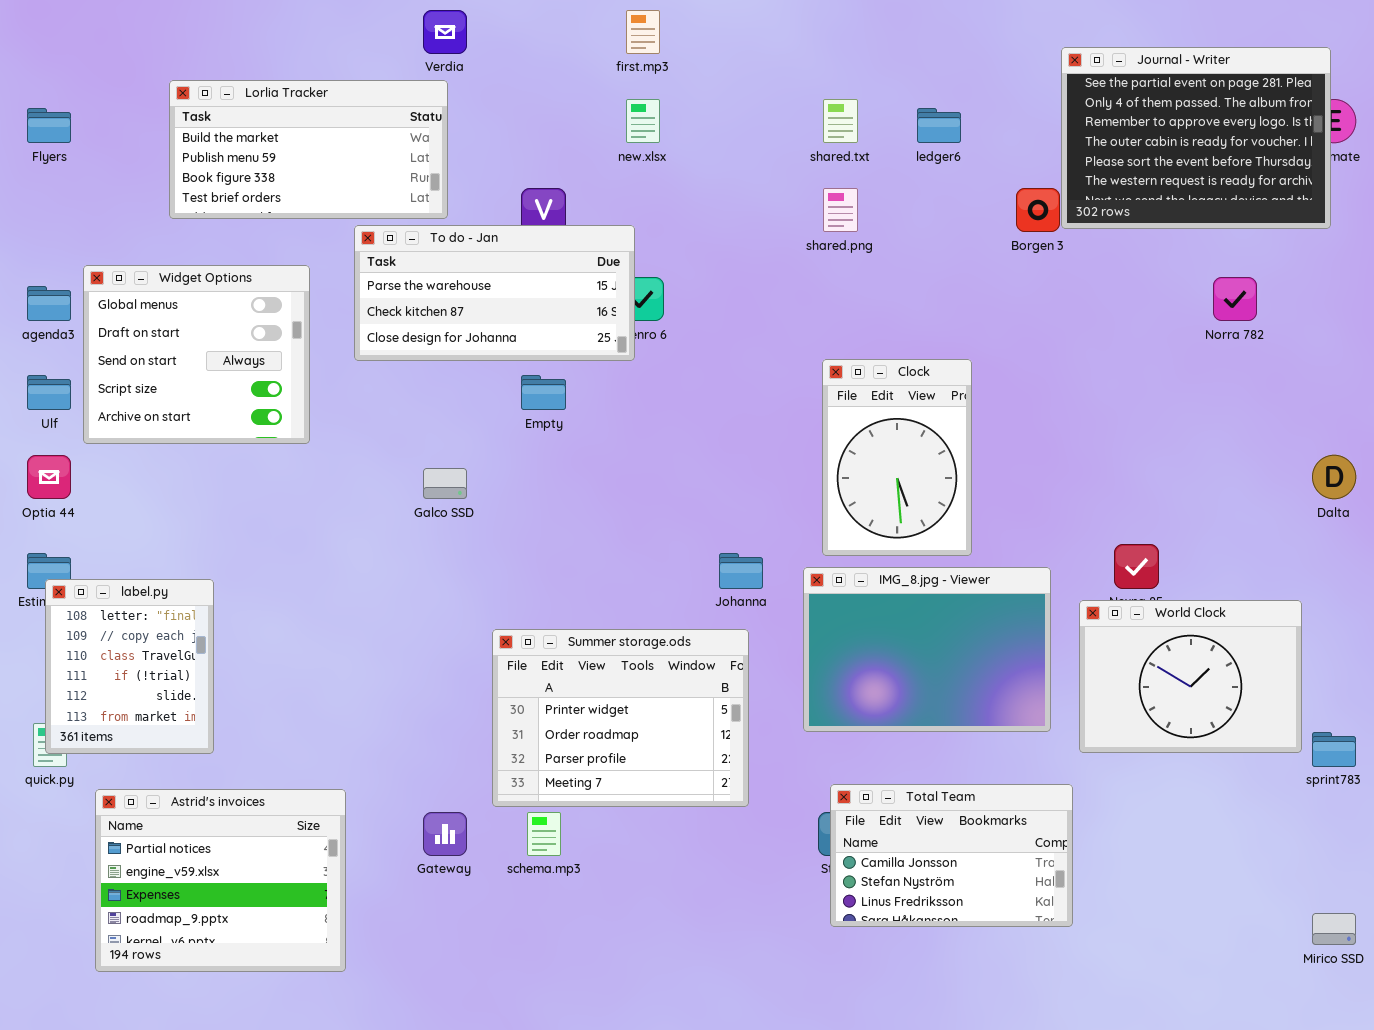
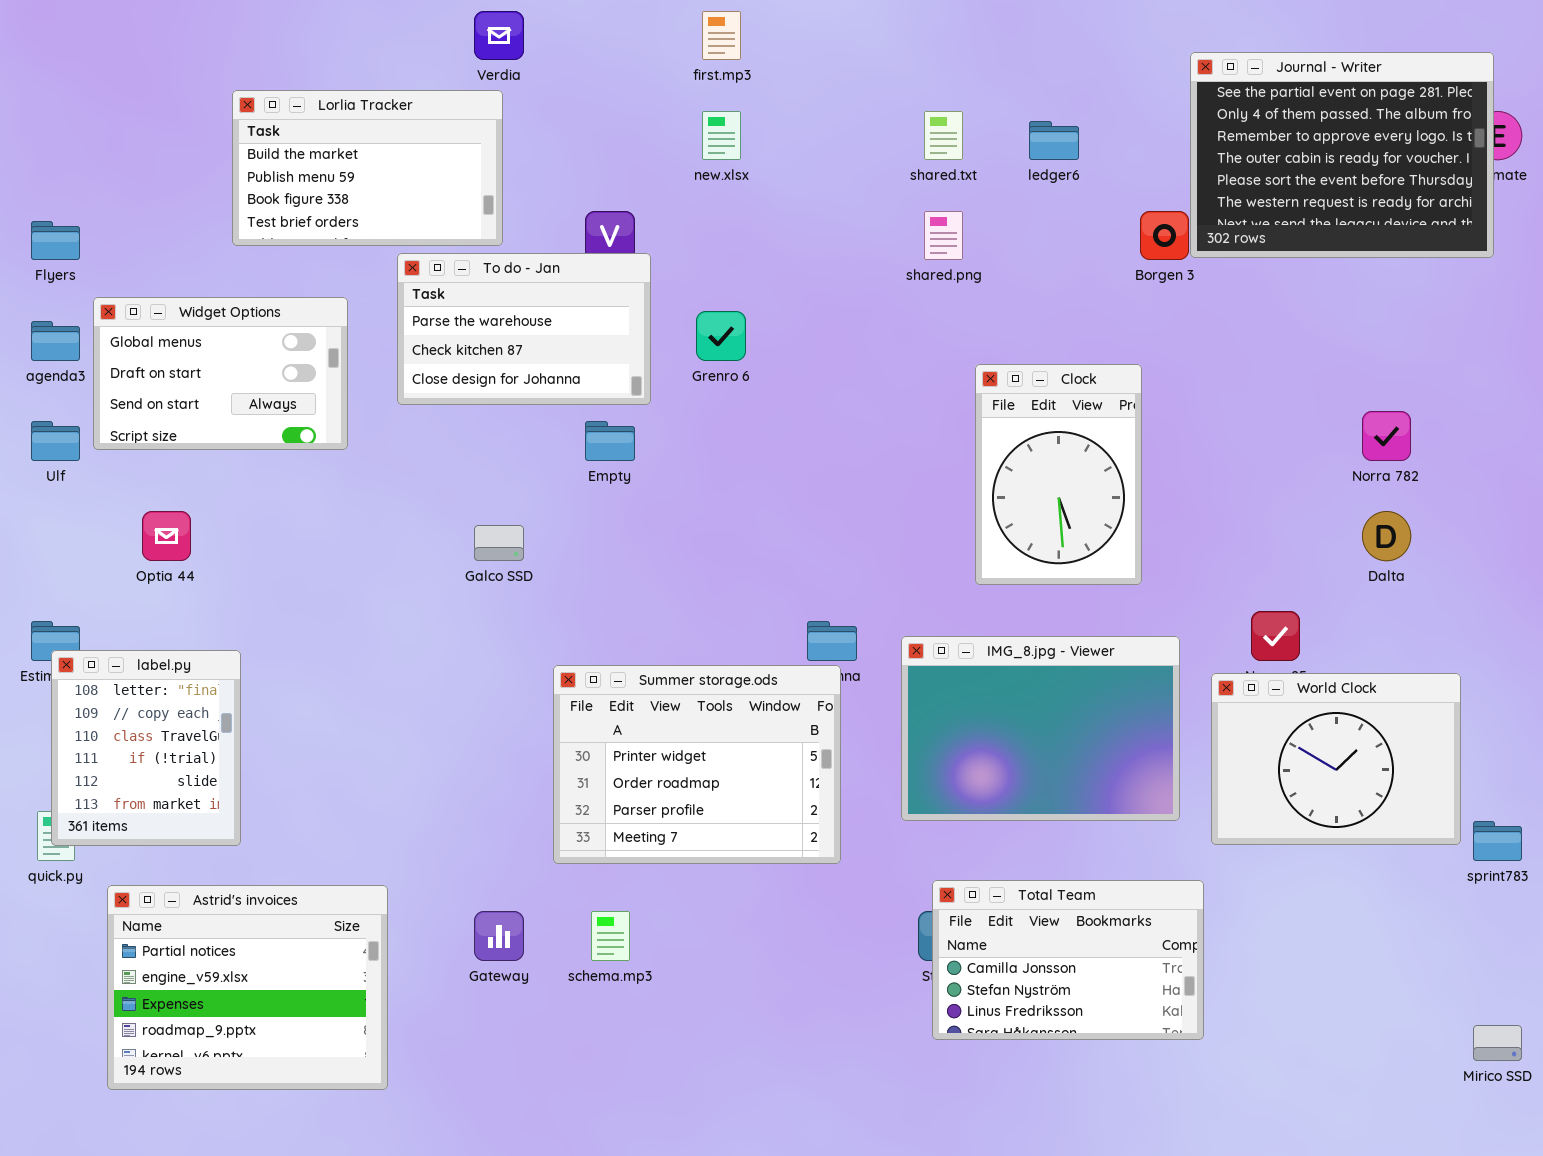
Lorlia Tracker: [169,80,448,219] -> [232,90,503,246], resized
Flyers: [27,108,71,143] -> [31,221,80,260], moved
To do - Jan: [354,225,635,361] -> [397,253,651,405], resized
Widget Options: [83,265,310,444] -> [93,297,348,450], resized
Norra 782: [1213,277,1257,321] -> [1362,411,1411,461], moved
Clock: [822,359,972,556] -> [975,364,1142,585], moved
Optia 44: [27,455,71,499] -> [142,511,191,561], moved
Dalta: [1312,455,1356,499] -> [1362,511,1411,561], moved
Summer storage.ods: [492,629,749,807] -> [553,665,841,864], moved

